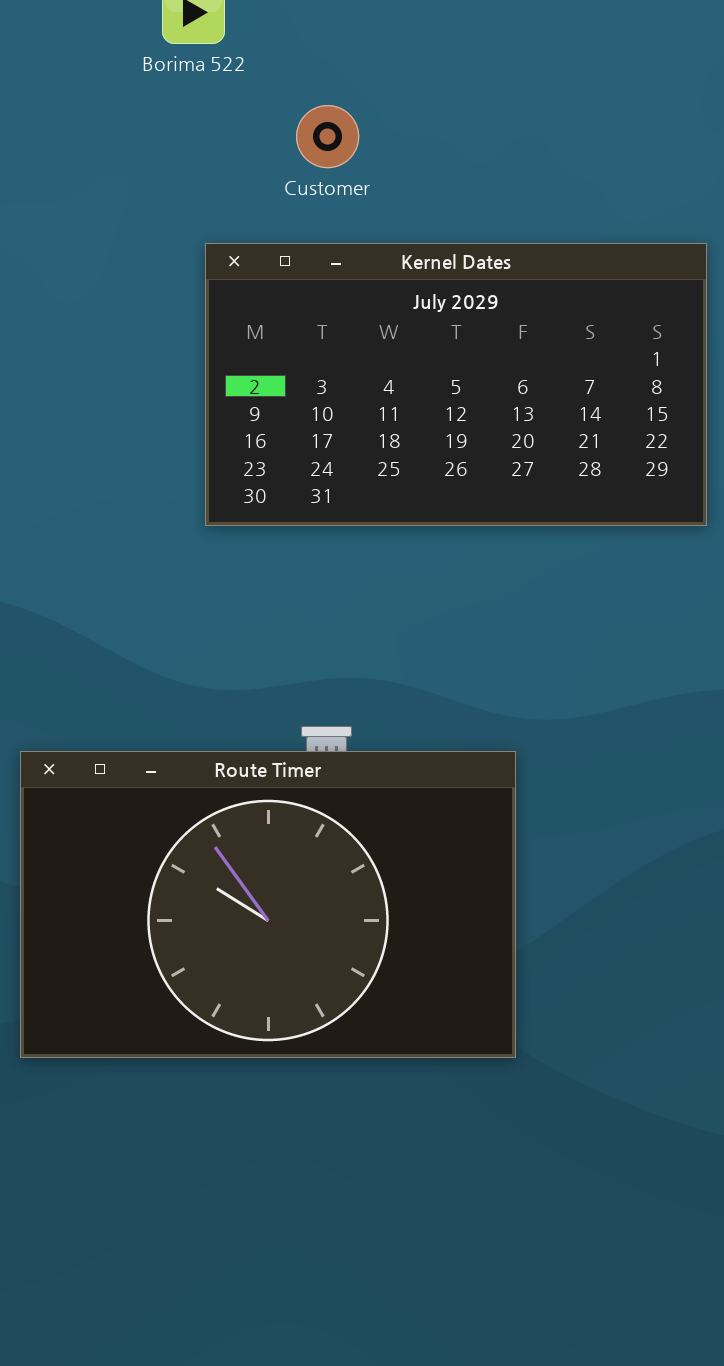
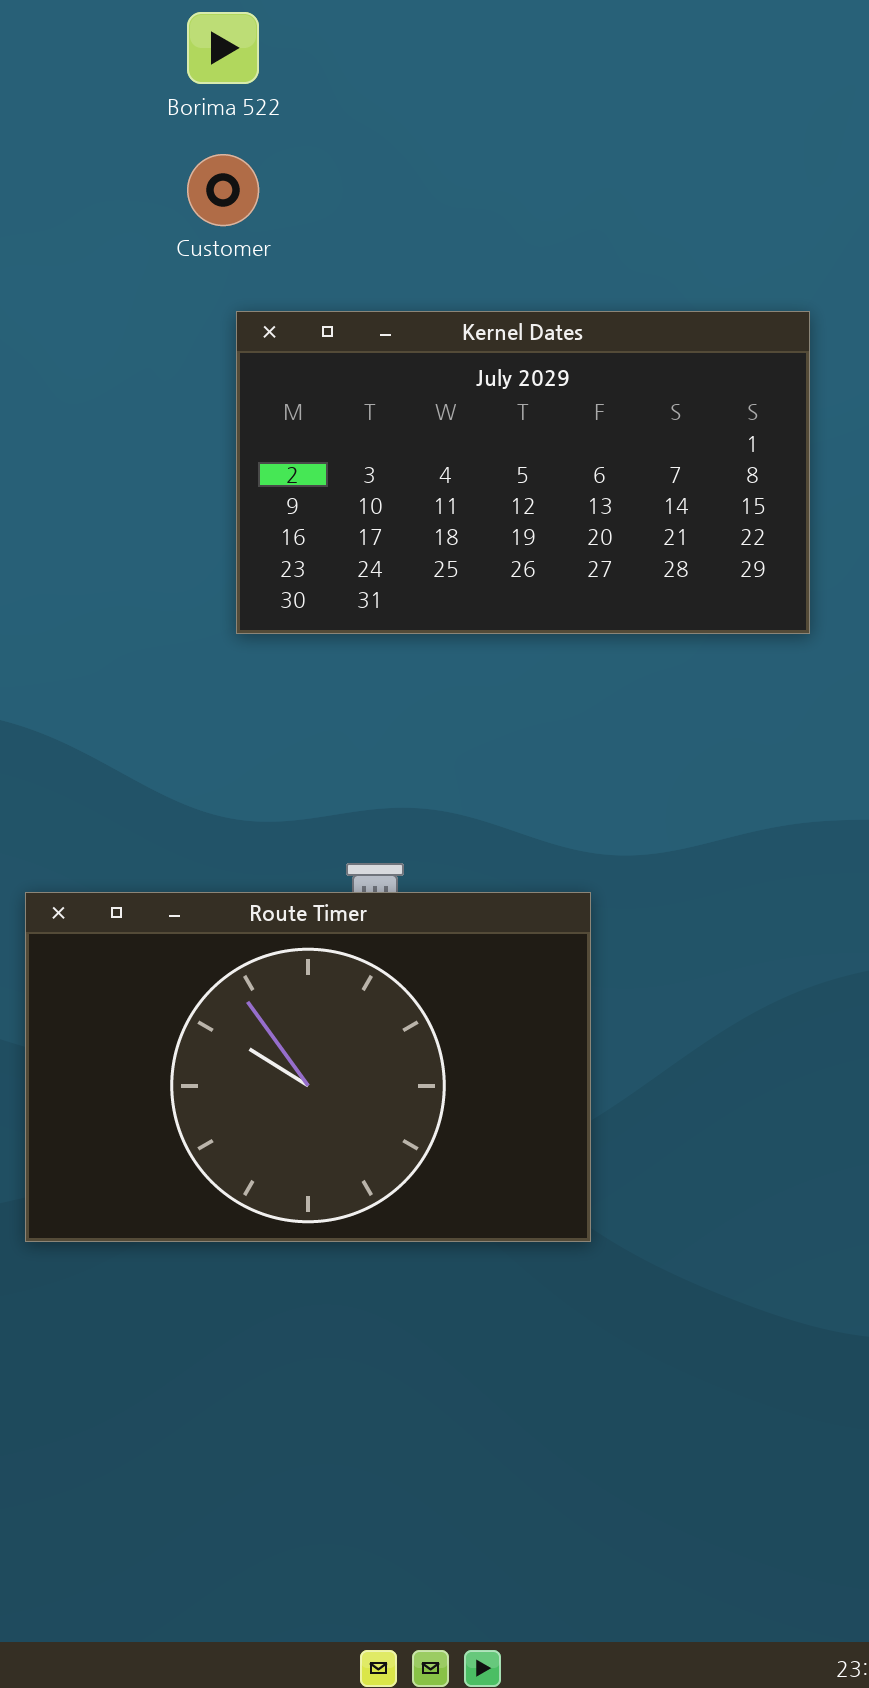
Customer: [296,105,359,168] -> [187,154,259,226], moved

